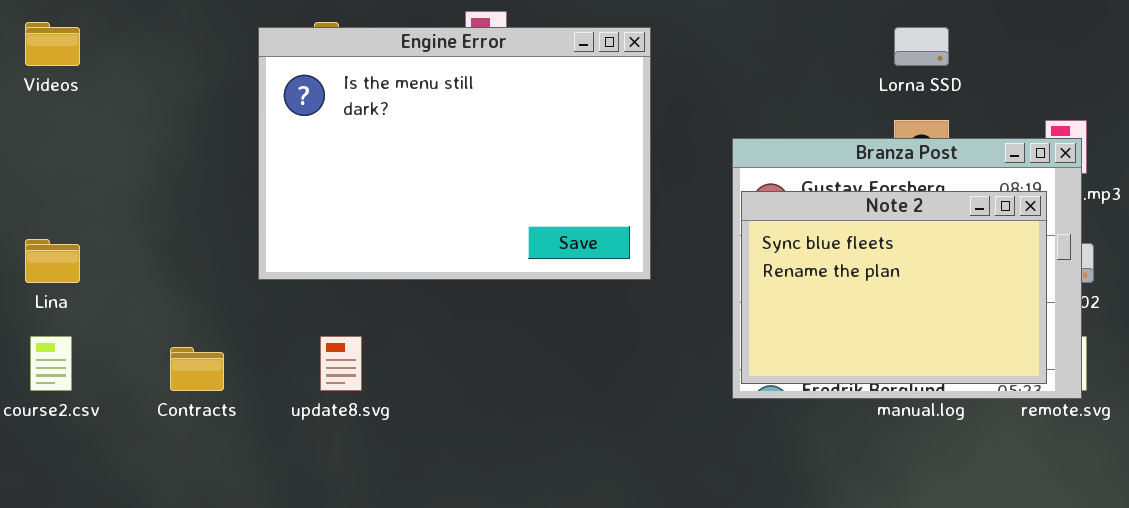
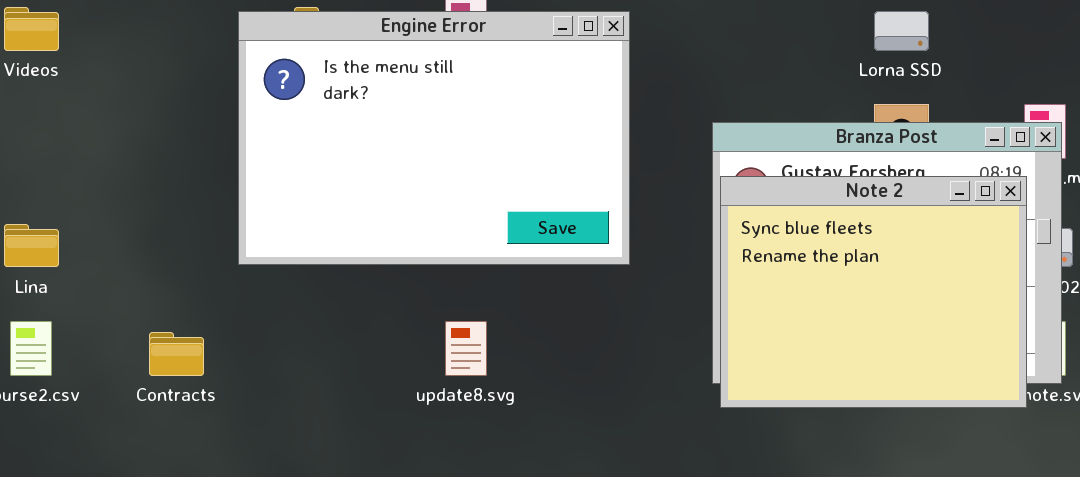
Note 2: [741,191,1047,384] -> [720,176,1027,408], resized
update8.svg: [320,336,362,391] -> [445,321,487,376], moved

